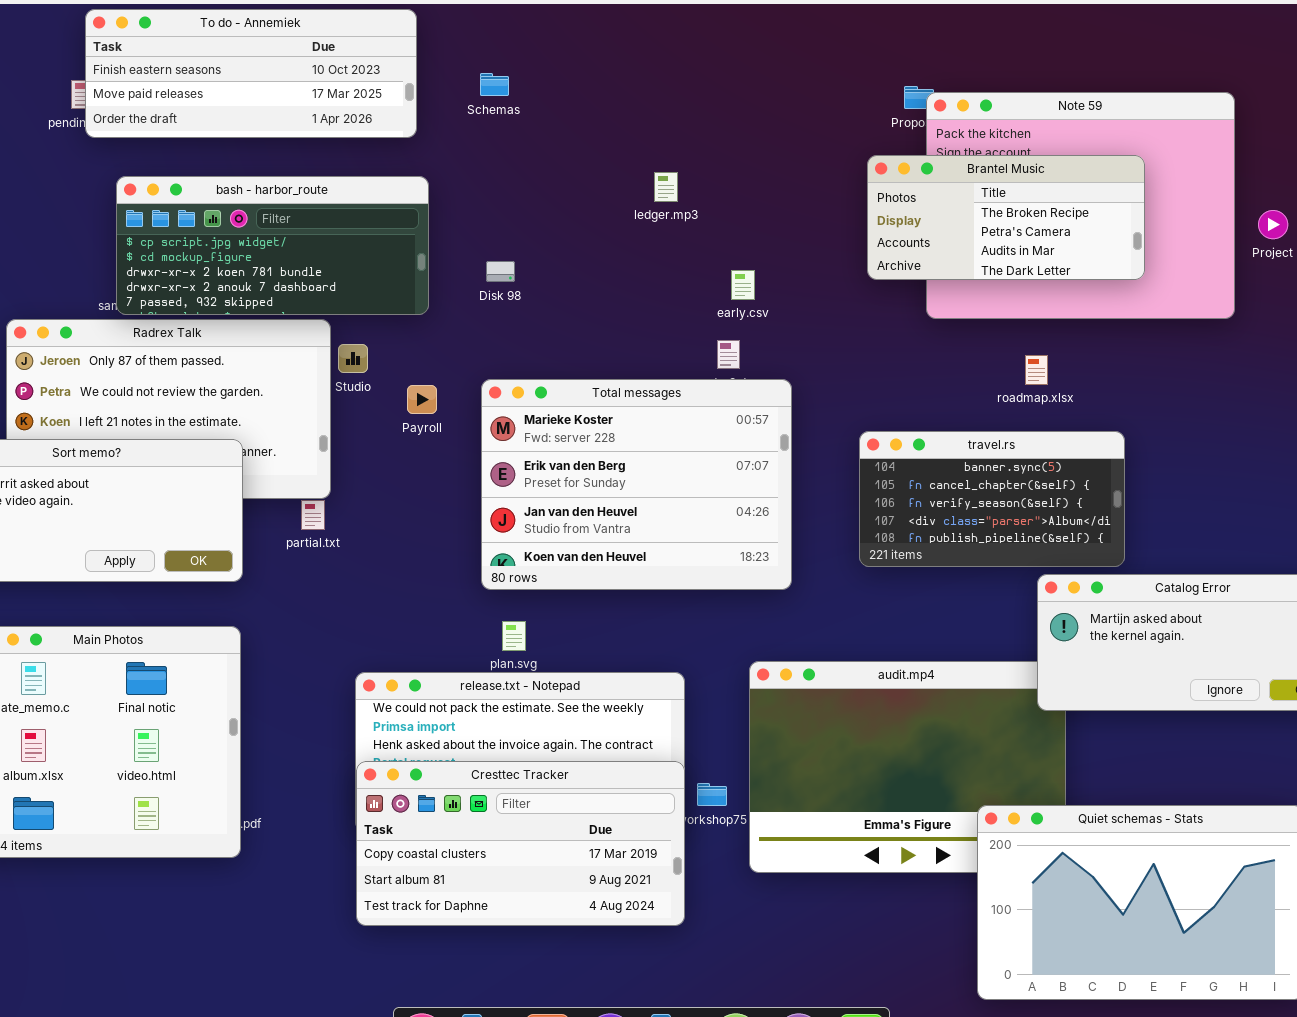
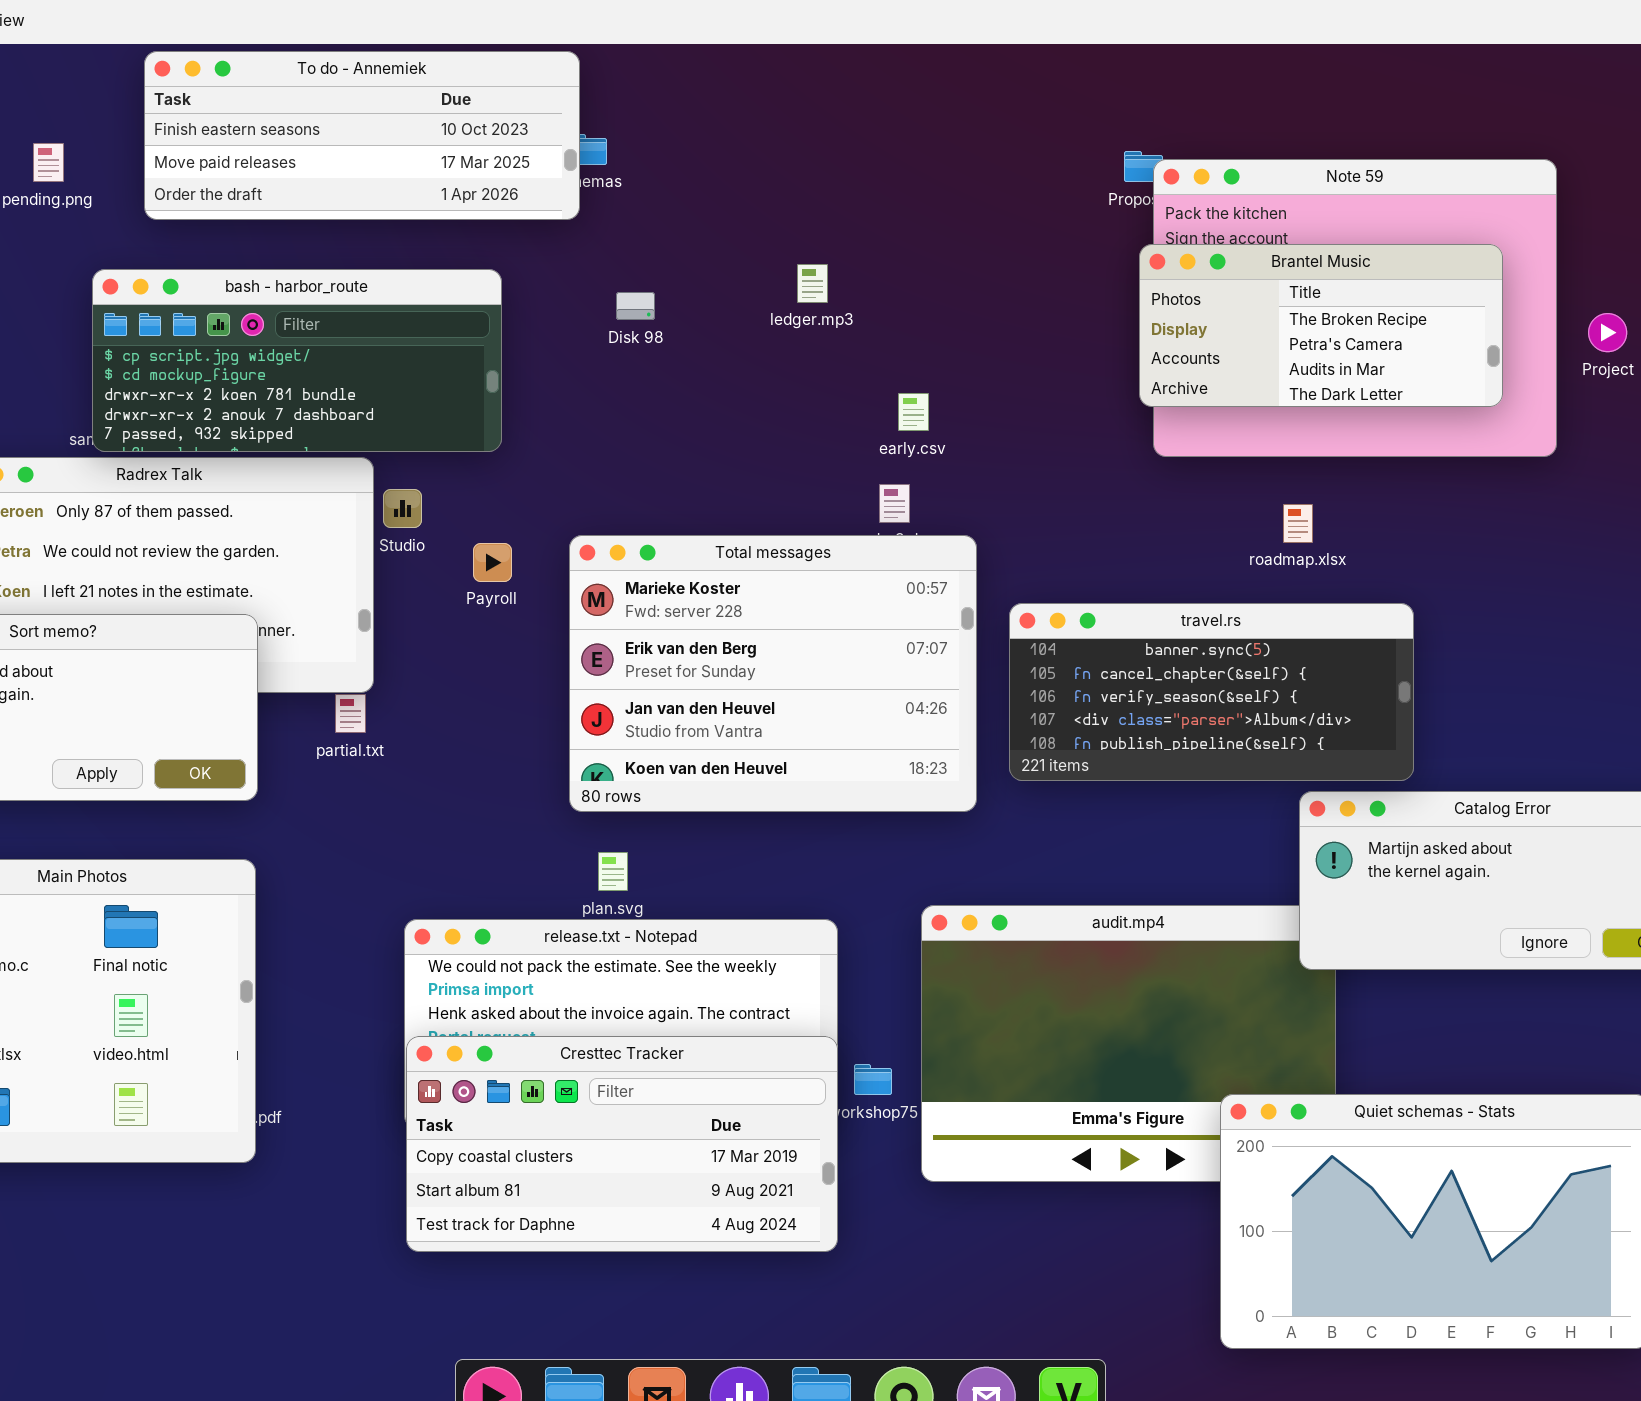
To do - Annemiek: [85,9,417,138] -> [144,51,580,220], moved
Brantel Music: [867,155,1145,280] -> [1139,244,1503,407], moved
Disk 98: [486,261,515,282] -> [616,292,655,320], moved
travel.rs: [859,431,1125,567] -> [1009,603,1414,781], resized

